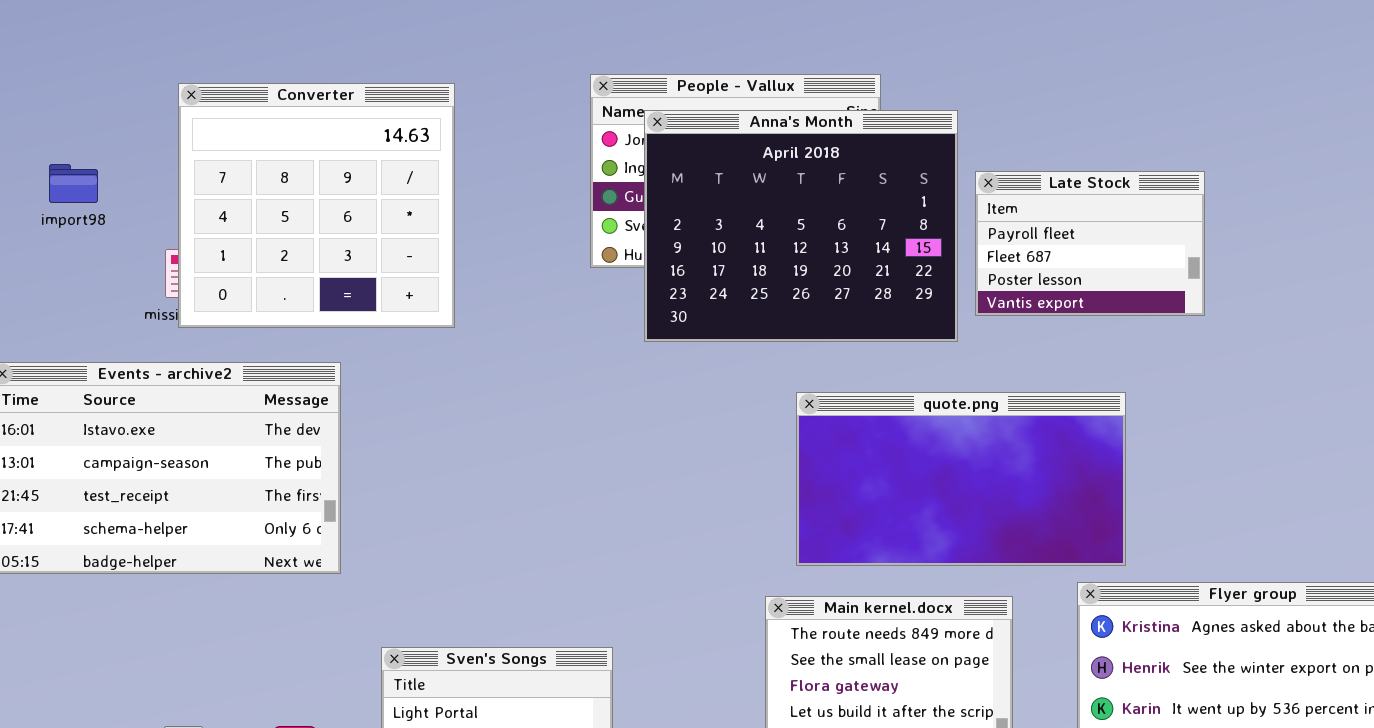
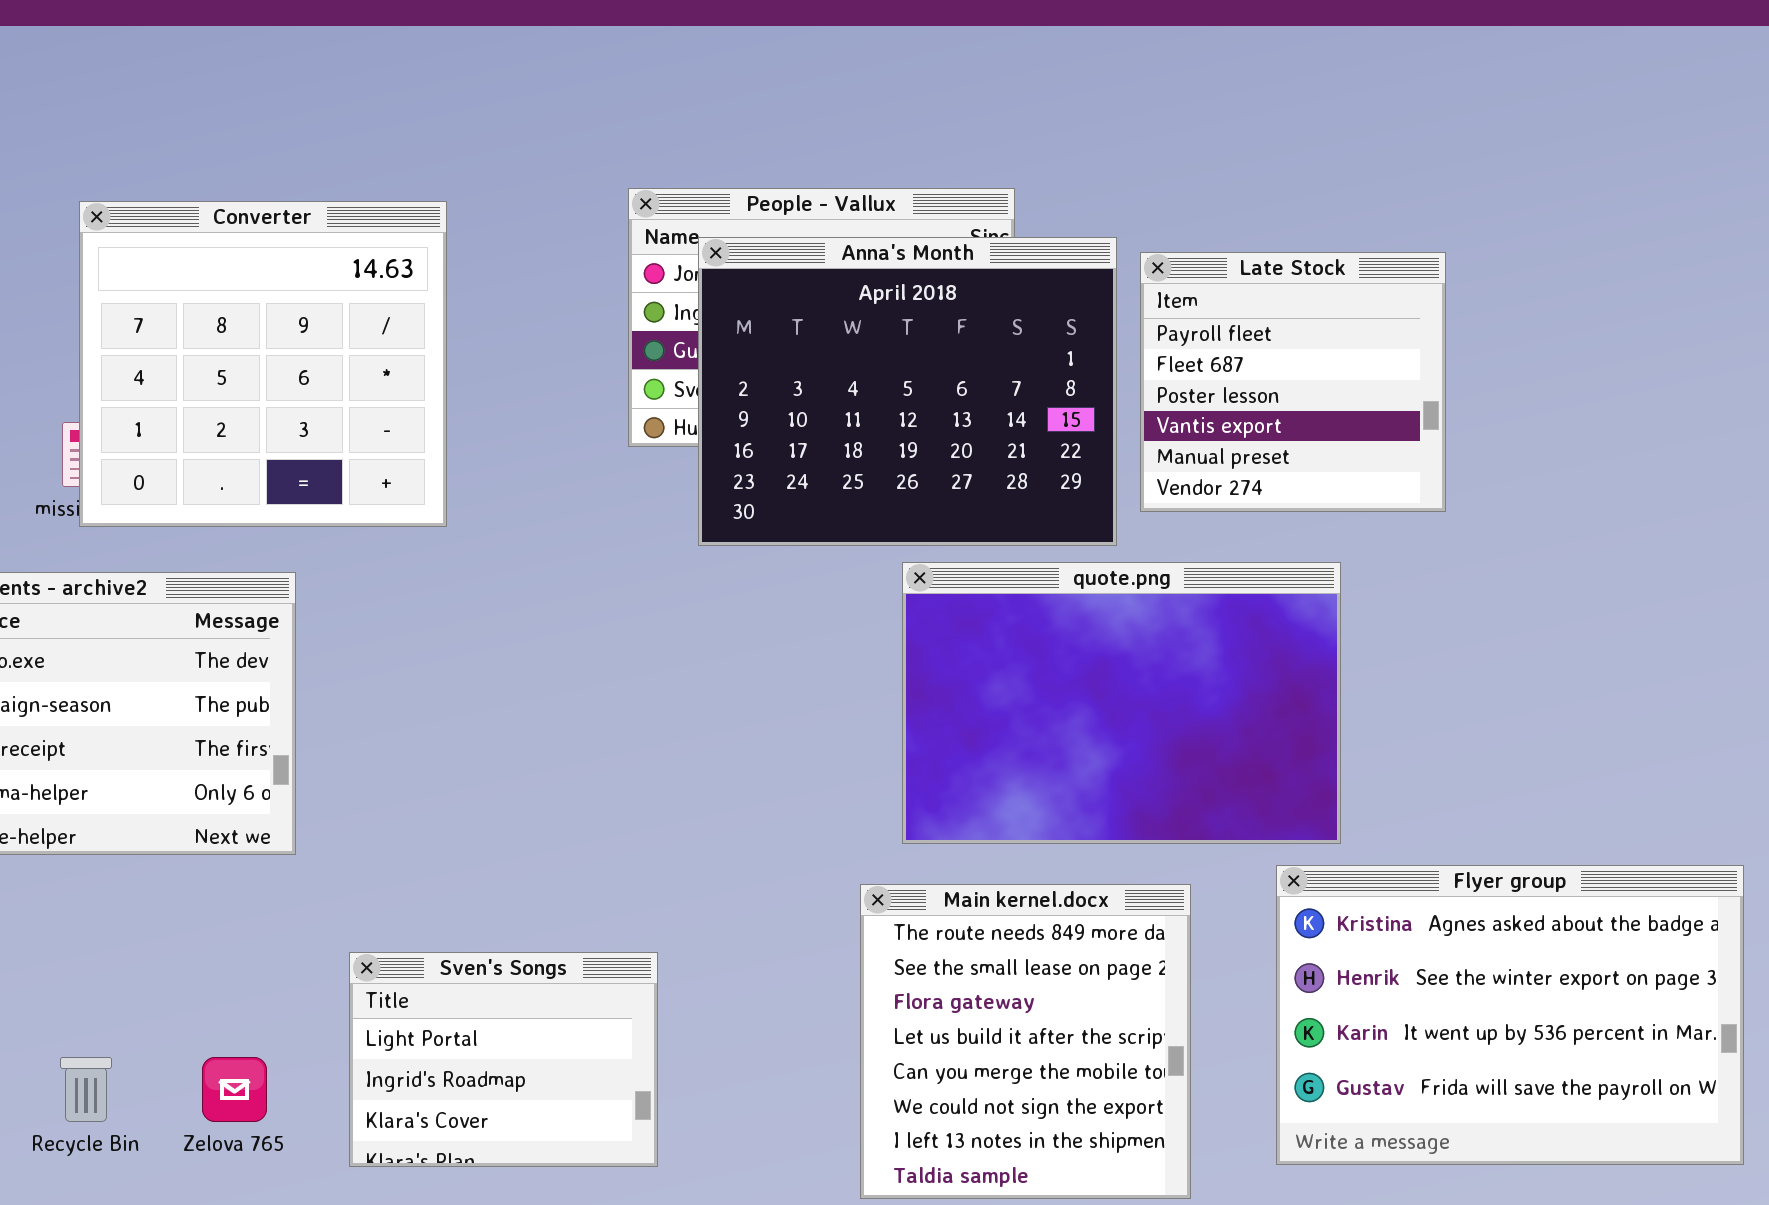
Late Stock: [975,171,1205,316] -> [1140,252,1446,512], resized
quote.png: [796,392,1126,566] -> [902,562,1341,844], resized

